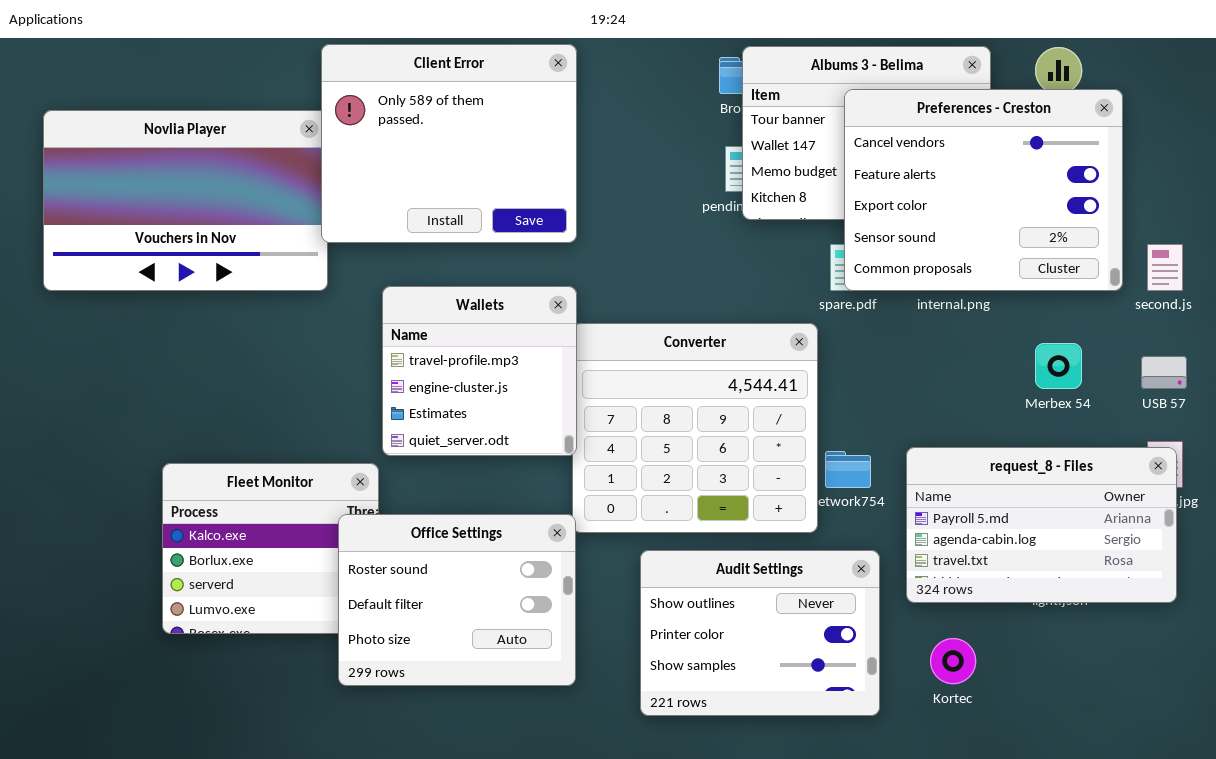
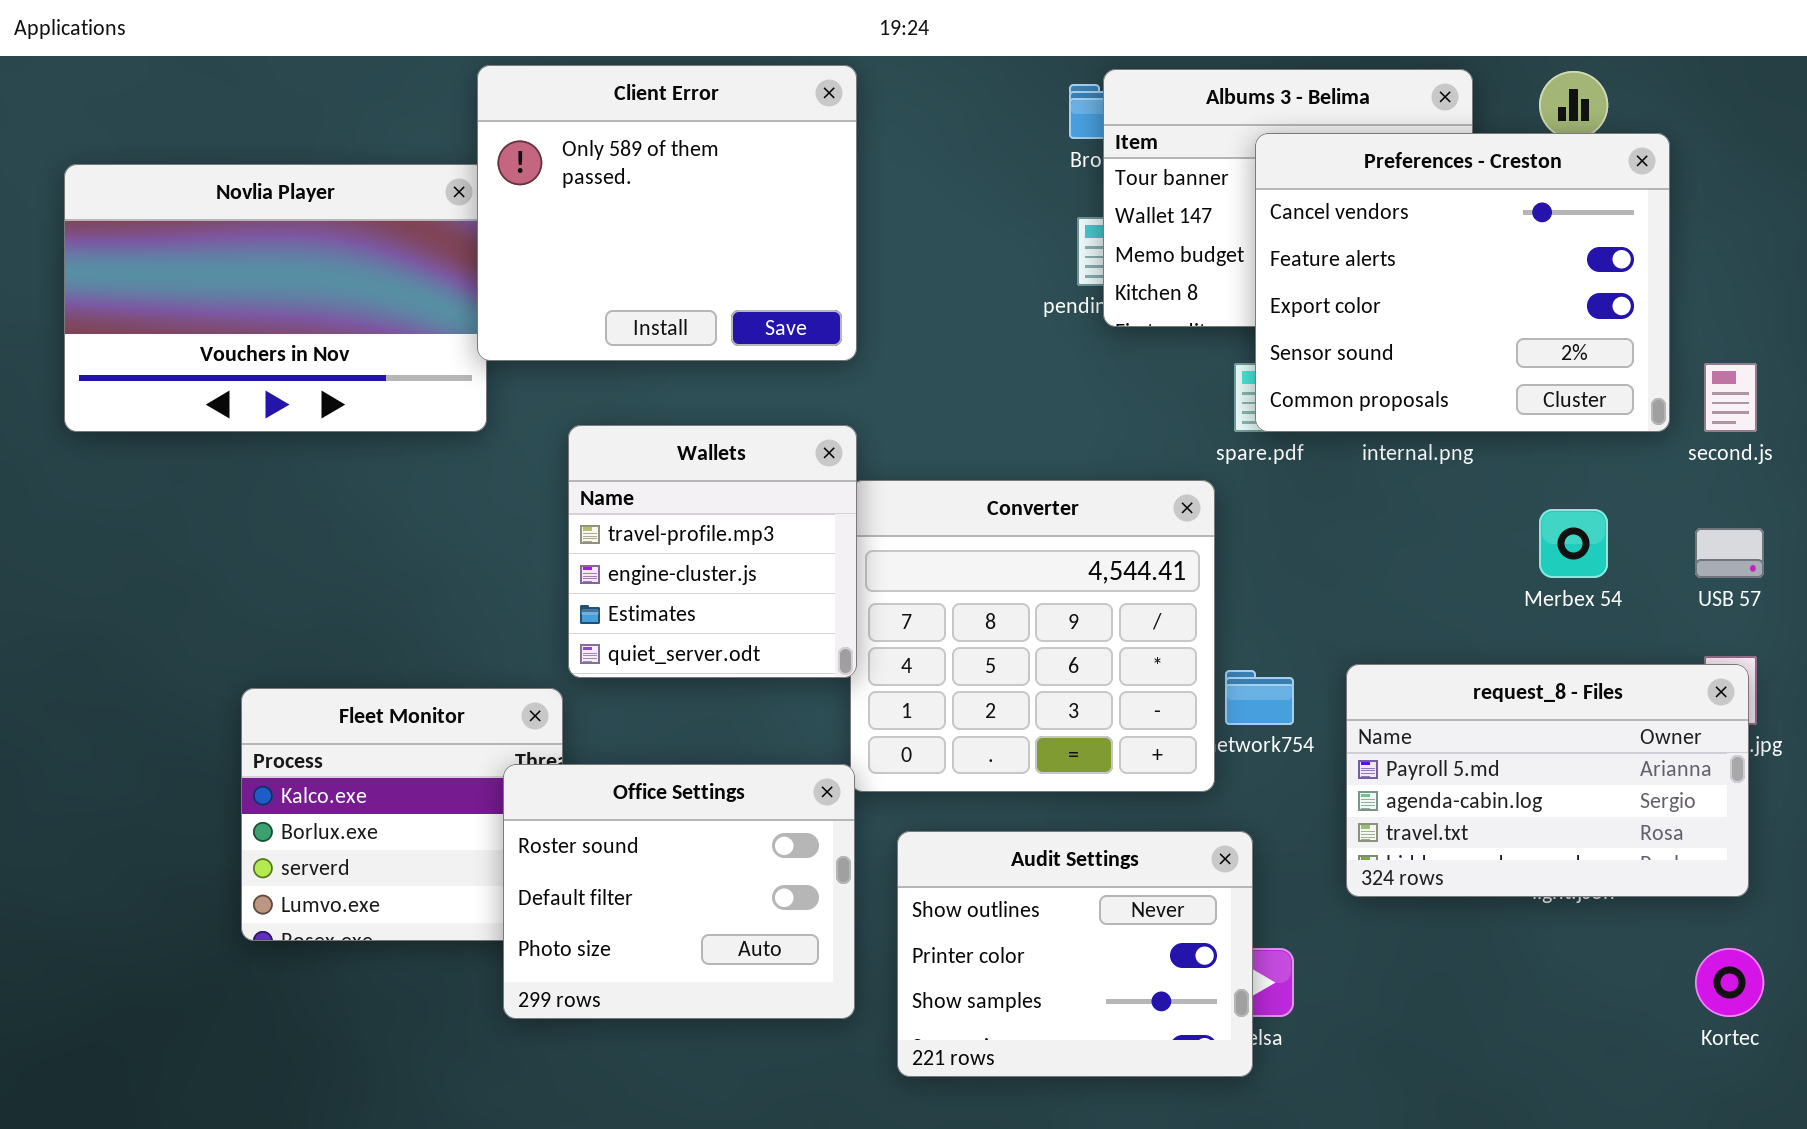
Audit Settings: [640,550,880,716] -> [897,831,1253,1077], moved
Kortec: [930,638,976,684] -> [1695,948,1764,1017], moved

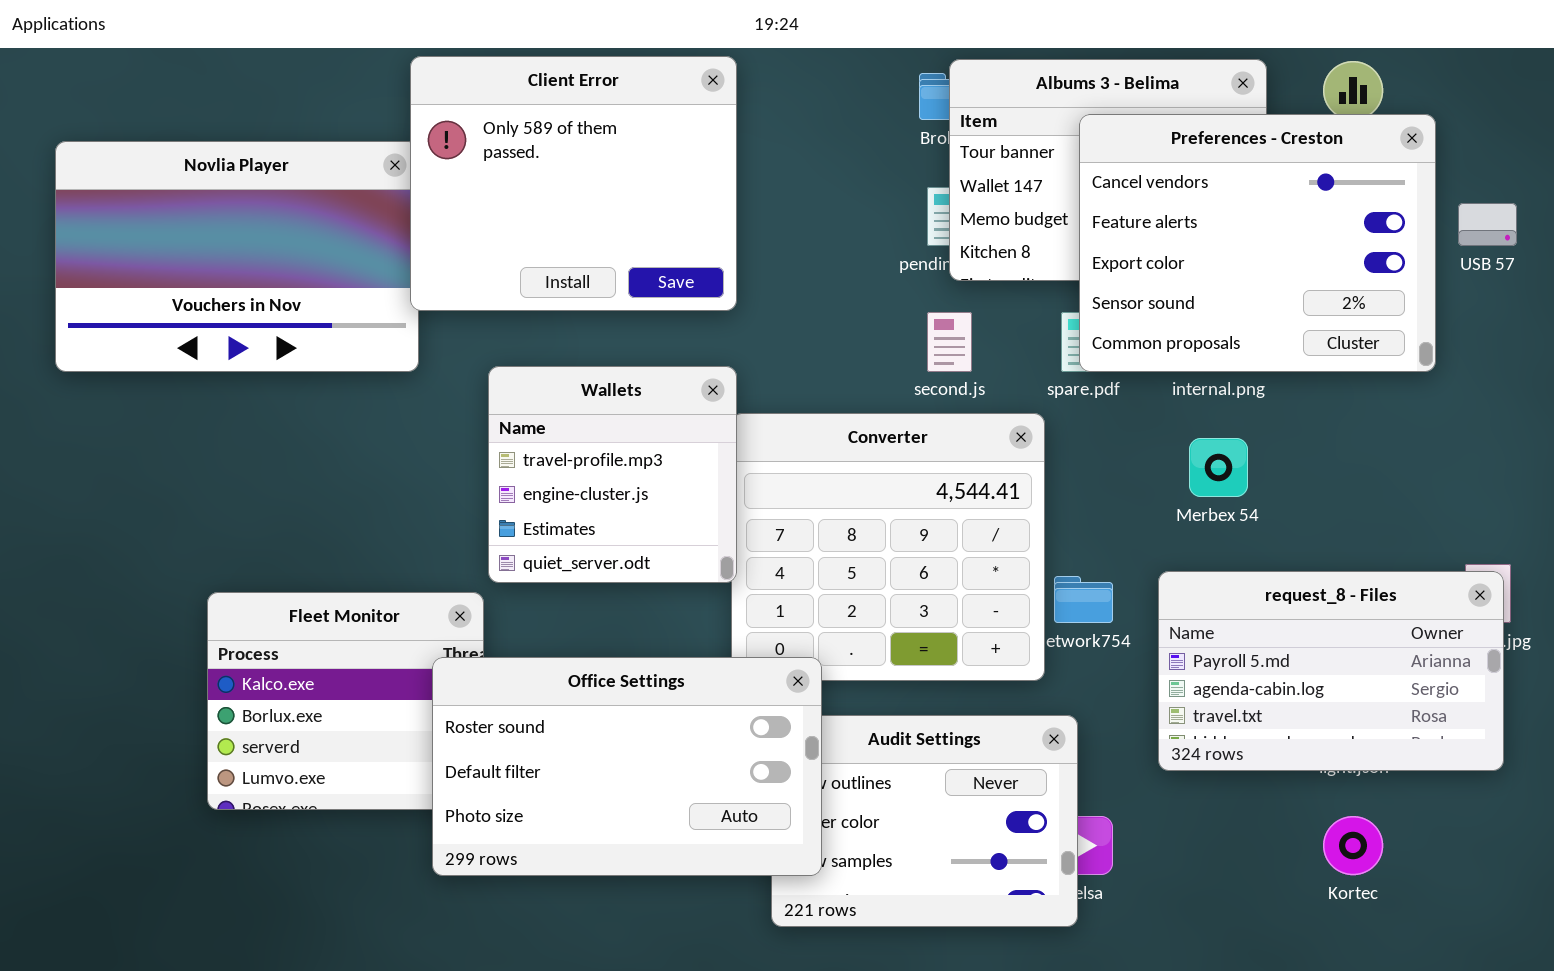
second.js: [1704,363,1757,432] -> [927,312,972,372], moved
Merbex 54: [1539,509,1608,578] -> [1189,438,1248,497], moved
USB 57: [1695,528,1764,578] -> [1458,203,1517,246], moved
Office Settings: [503,764,855,1019] -> [432,657,822,876], resized
Kortec: [1695,948,1764,1017] -> [1323,816,1383,875], moved

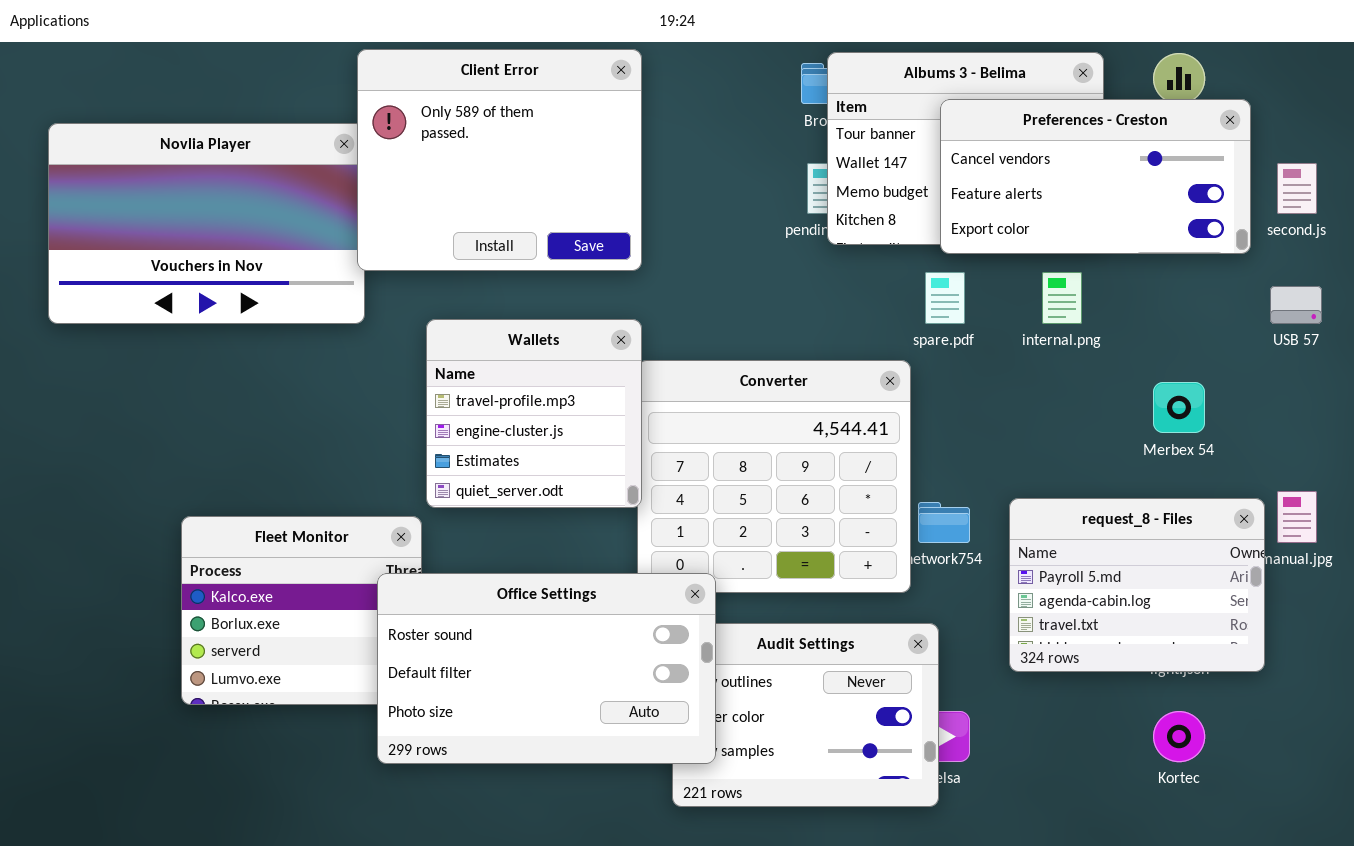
Preferences - Creston: [1079,114,1436,372] -> [940,99,1251,254], resized
USB 57: [1458,203,1517,246] -> [1270,286,1322,324], moved
second.js: [927,312,972,372] -> [1277,163,1317,214], moved
Merbex 54: [1189,438,1248,497] -> [1153,382,1205,433], moved
request_8 - Files: [1158,571,1504,771] -> [1009,498,1265,672], resized

